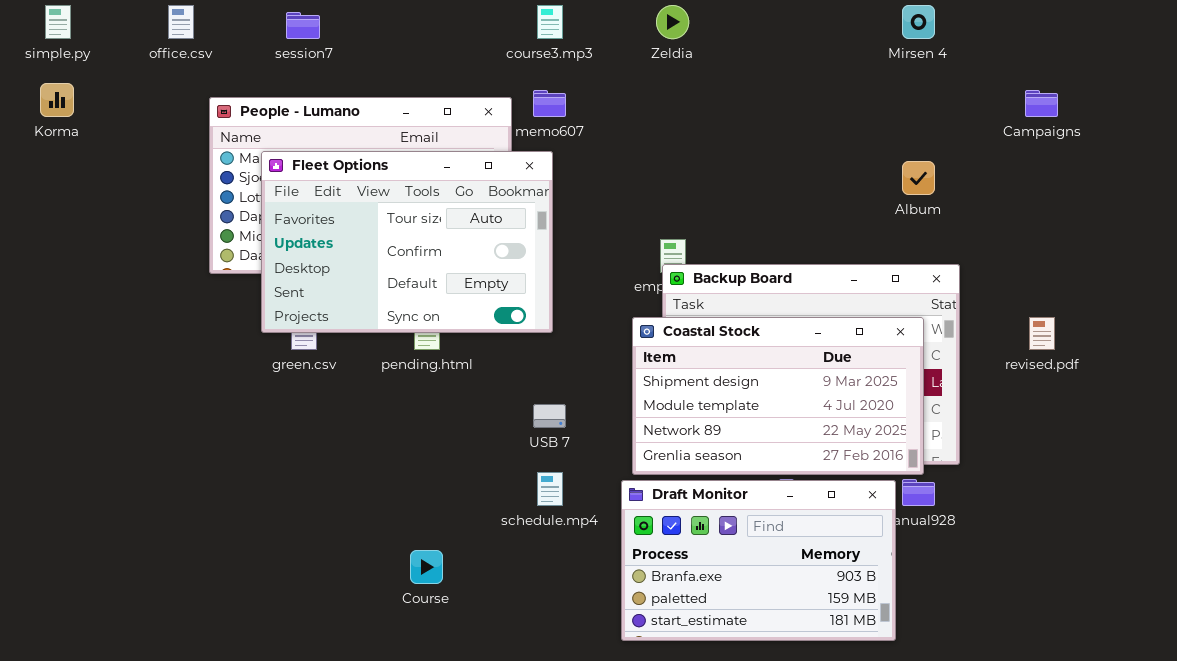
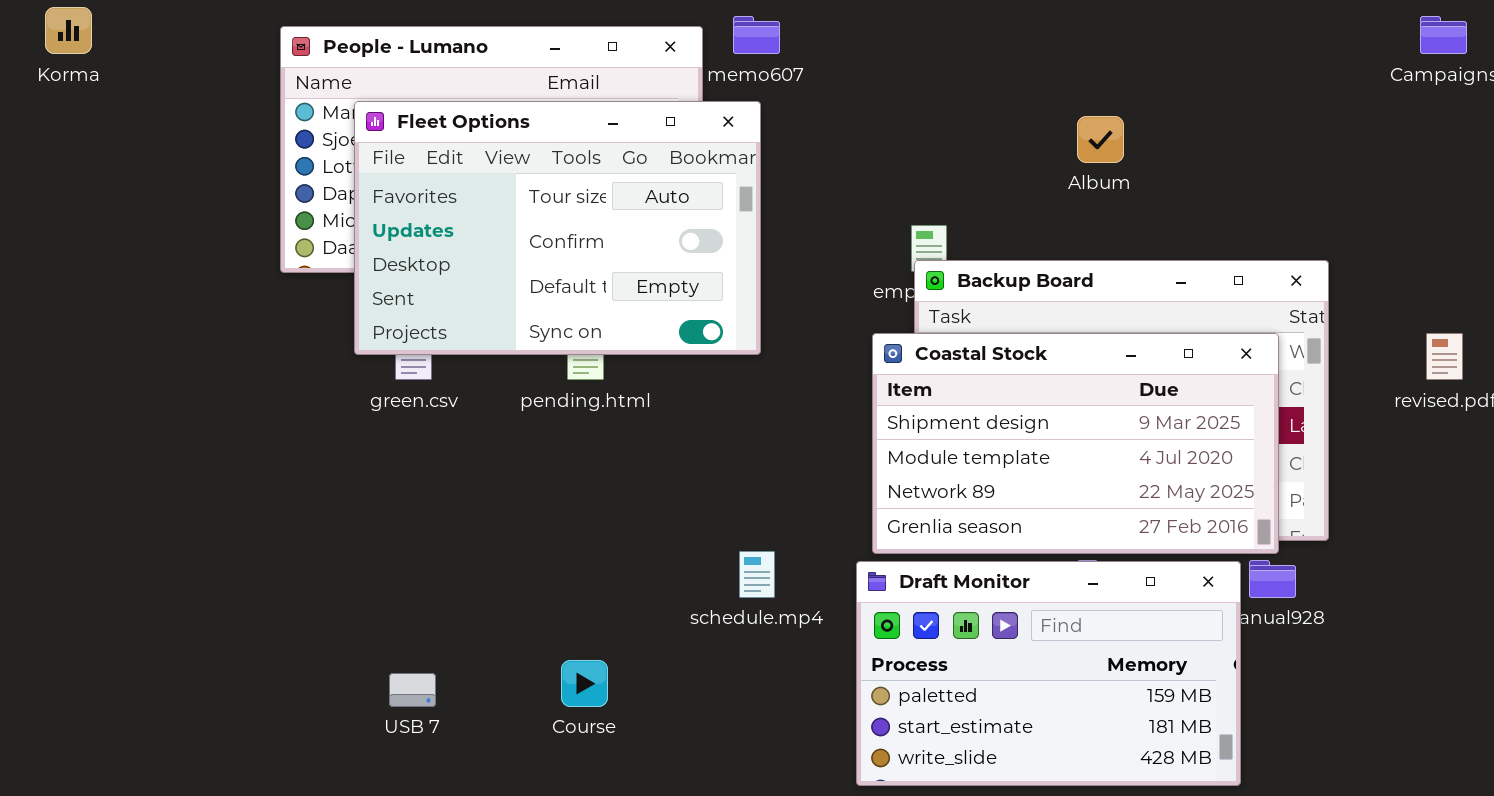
Album: [902,161,935,195] -> [1077,116,1124,163], moved
USB 7: [533,404,566,428] -> [389,673,436,707], moved
Draft Monitor: [621,480,896,641] -> [856,561,1241,786], scrolled down 1 row

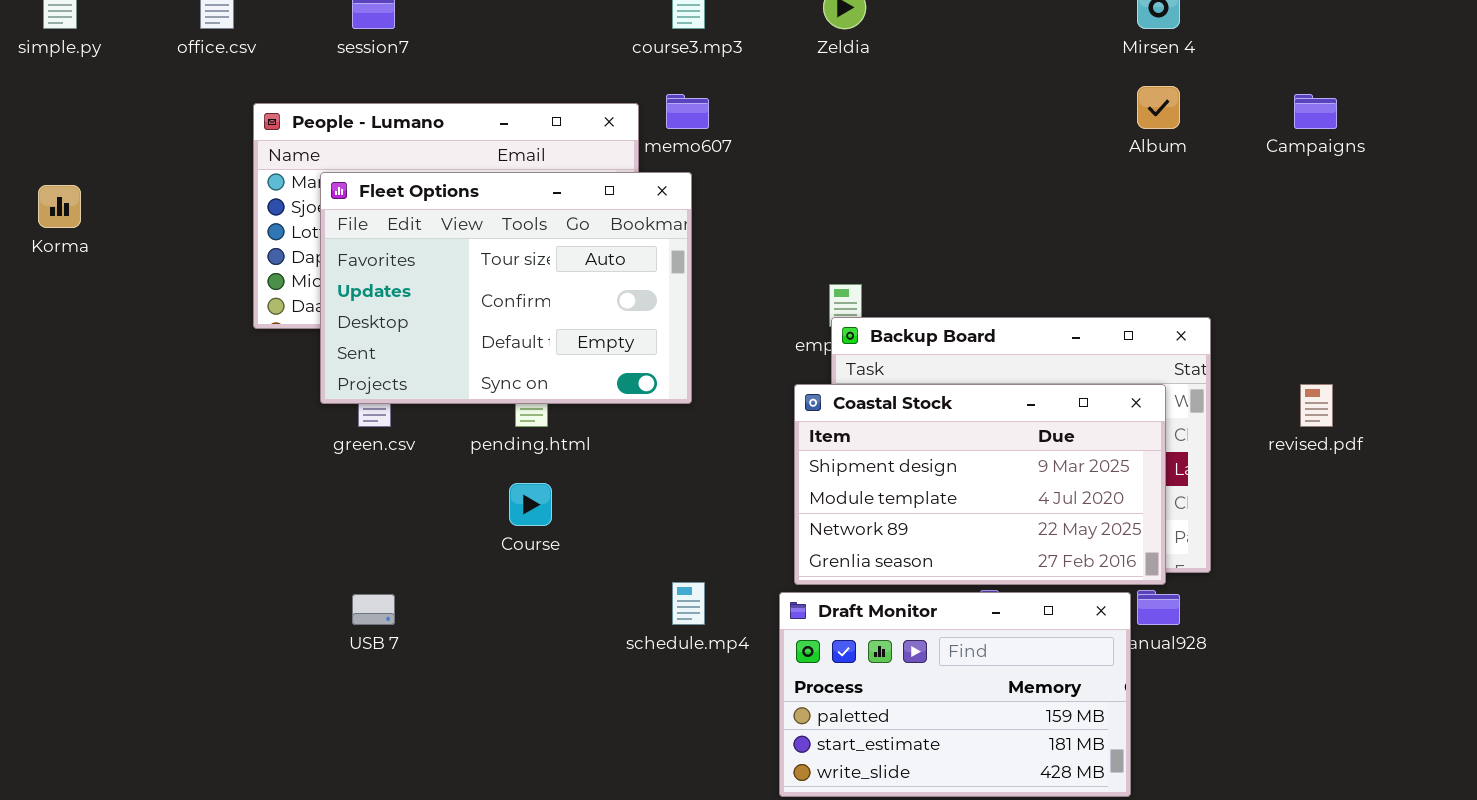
Korma: [45,7,92,54] -> [38,185,81,228], moved
Album: [1077,116,1124,163] -> [1137,86,1180,129], moved
Course: [561,660,608,707] -> [509,483,552,526], moved
USB 7: [389,673,436,707] -> [352,594,395,625], moved

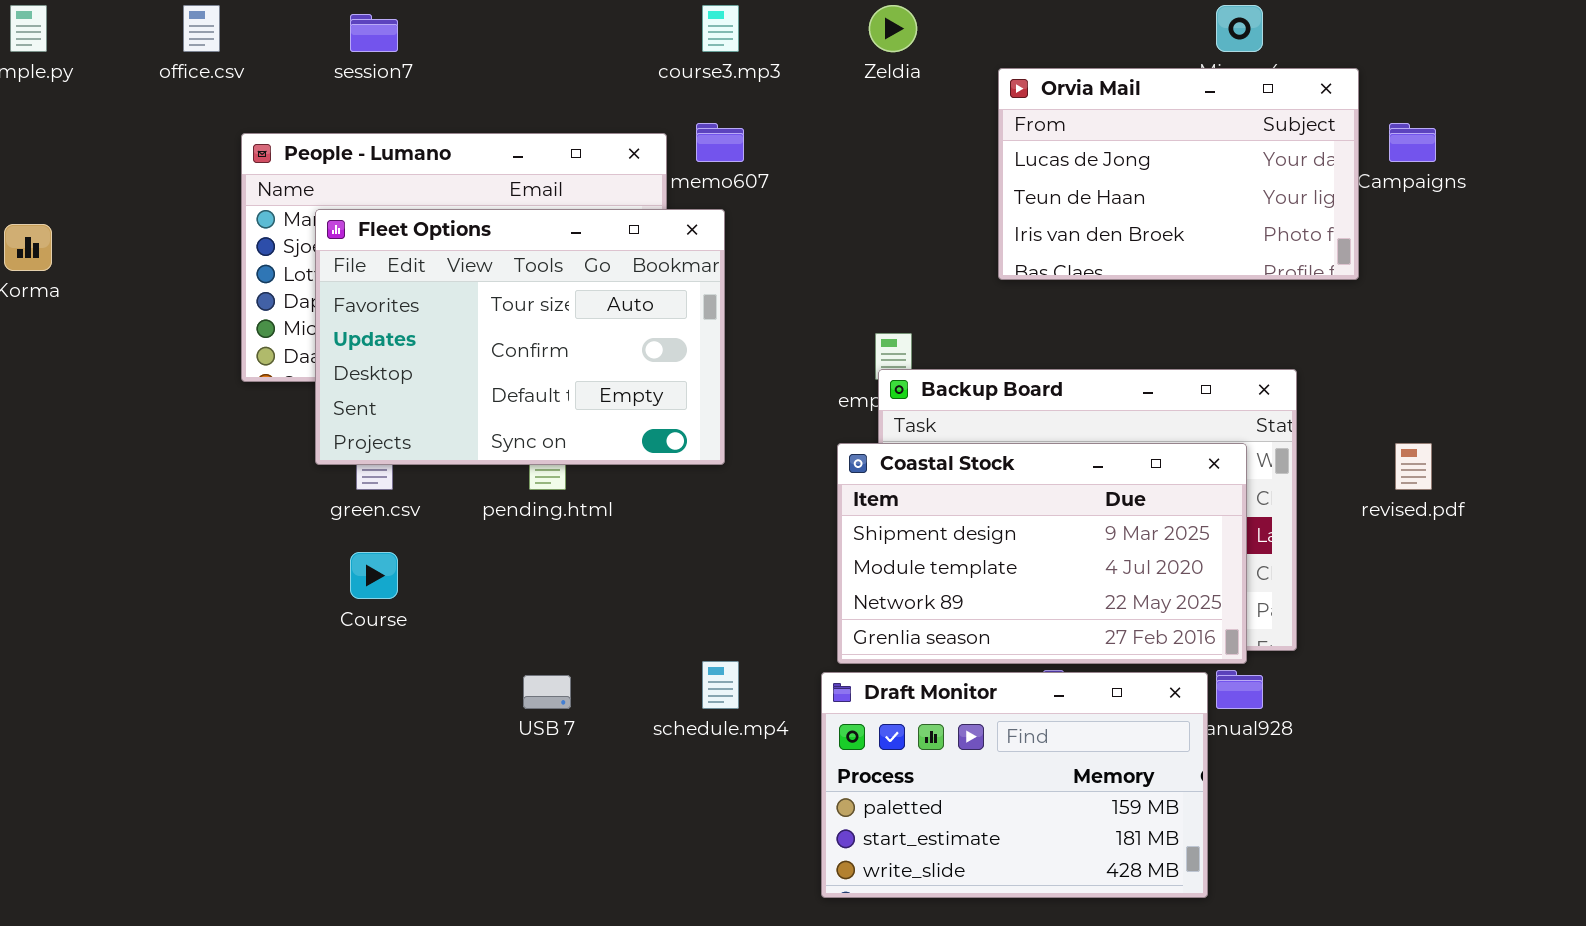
Orvia Mail: none -> [998,68,1359,280], opened
Course: [509,483,552,526] -> [350,552,398,599], moved
USB 7: [352,594,395,625] -> [523,675,571,709], moved

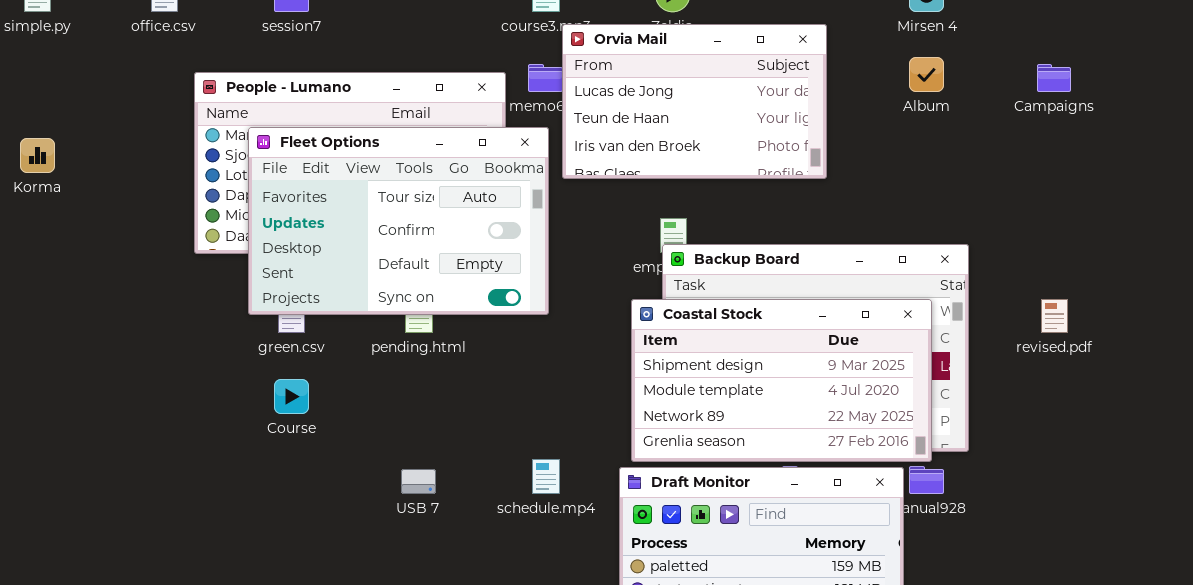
Orvia Mail: [998,68,1359,280] -> [562,24,827,179], moved

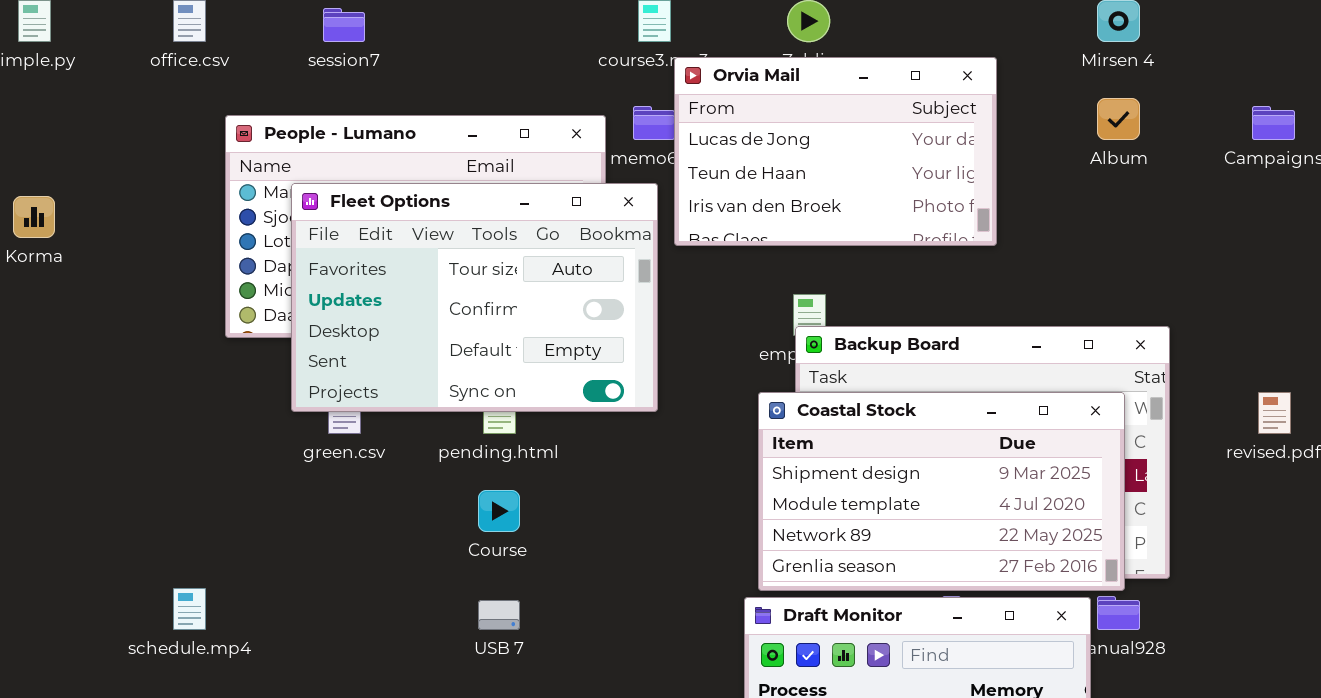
Course: [274,379,309,414] -> [478,490,520,532], moved
schedule.mp4: [532,459,560,494] -> [173,588,206,630], moved

